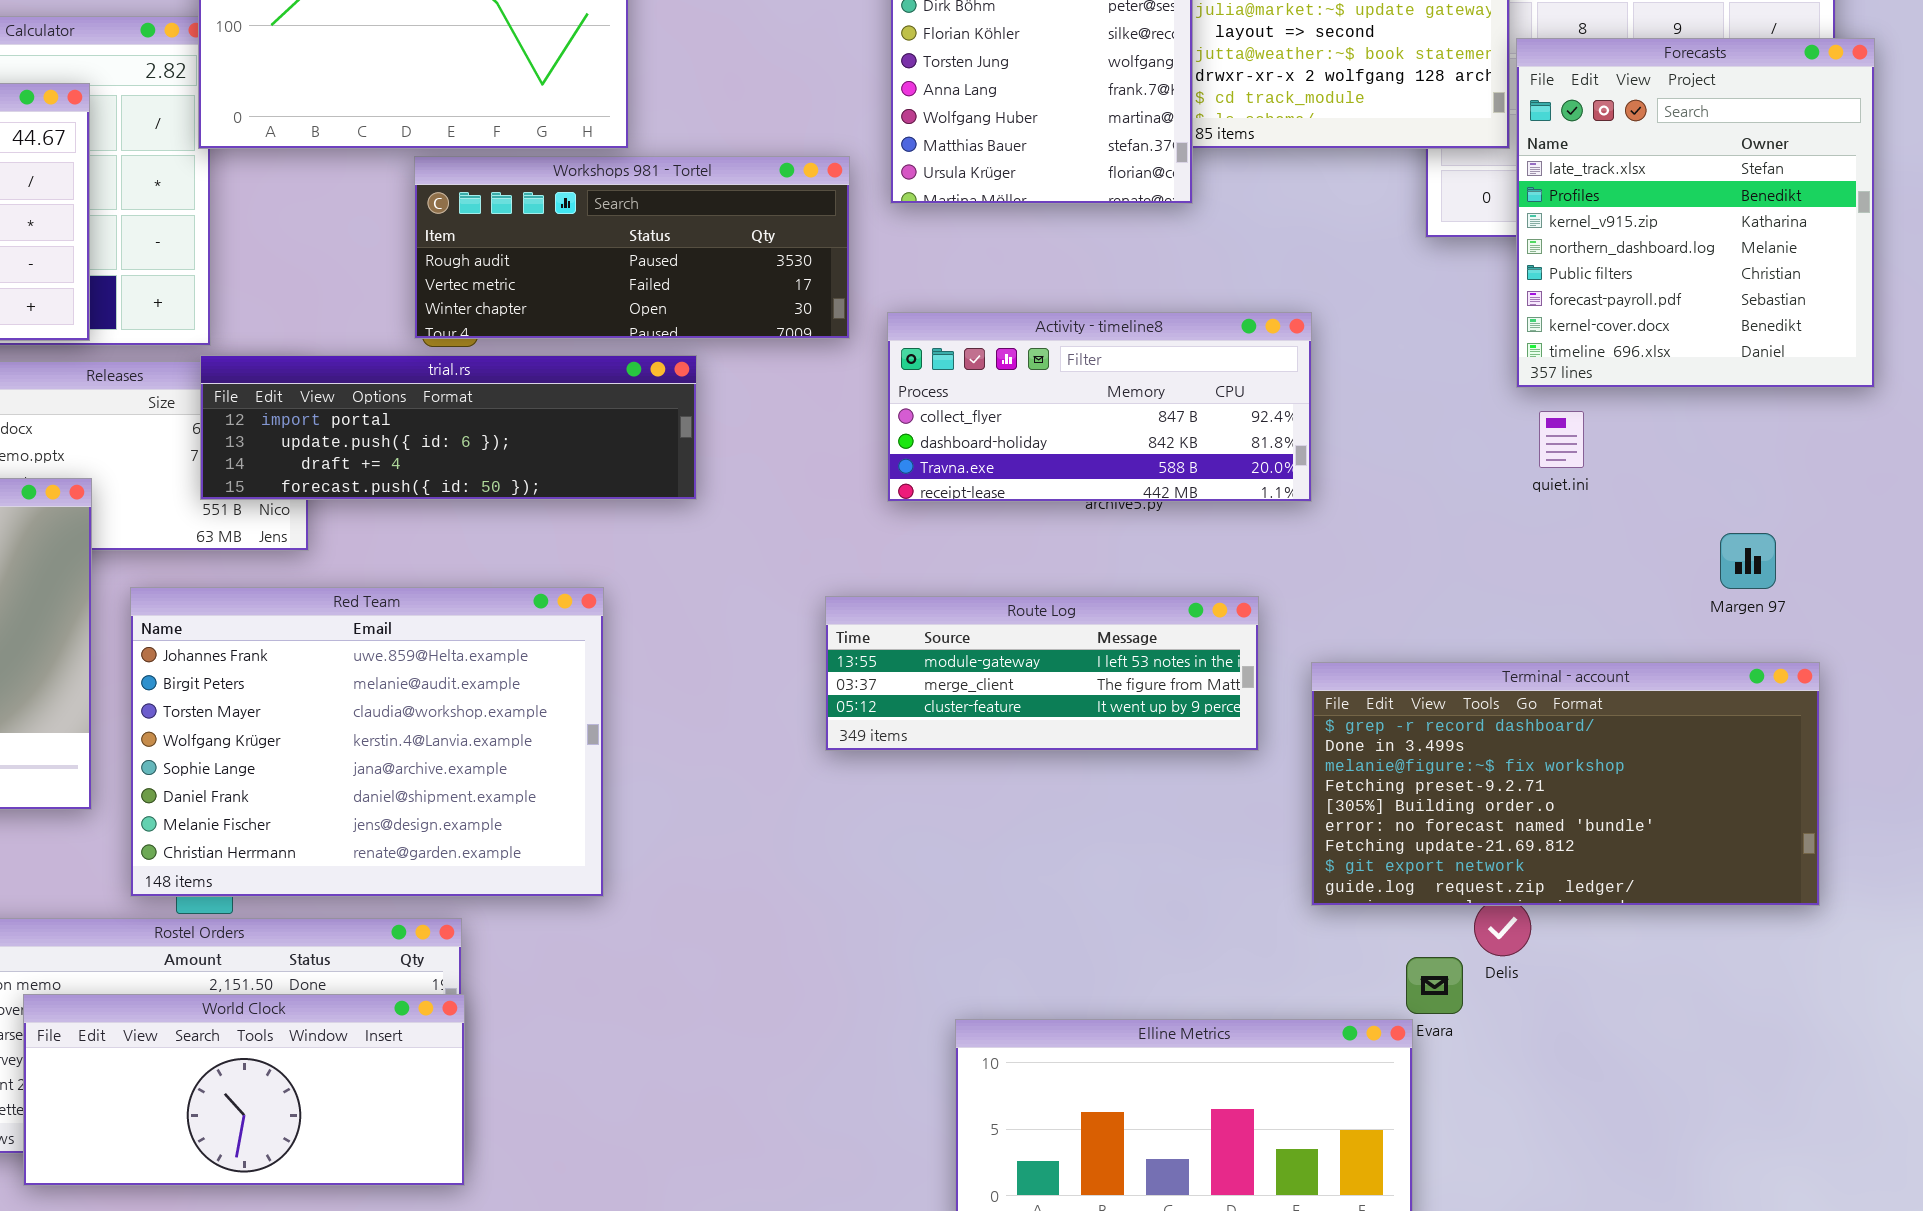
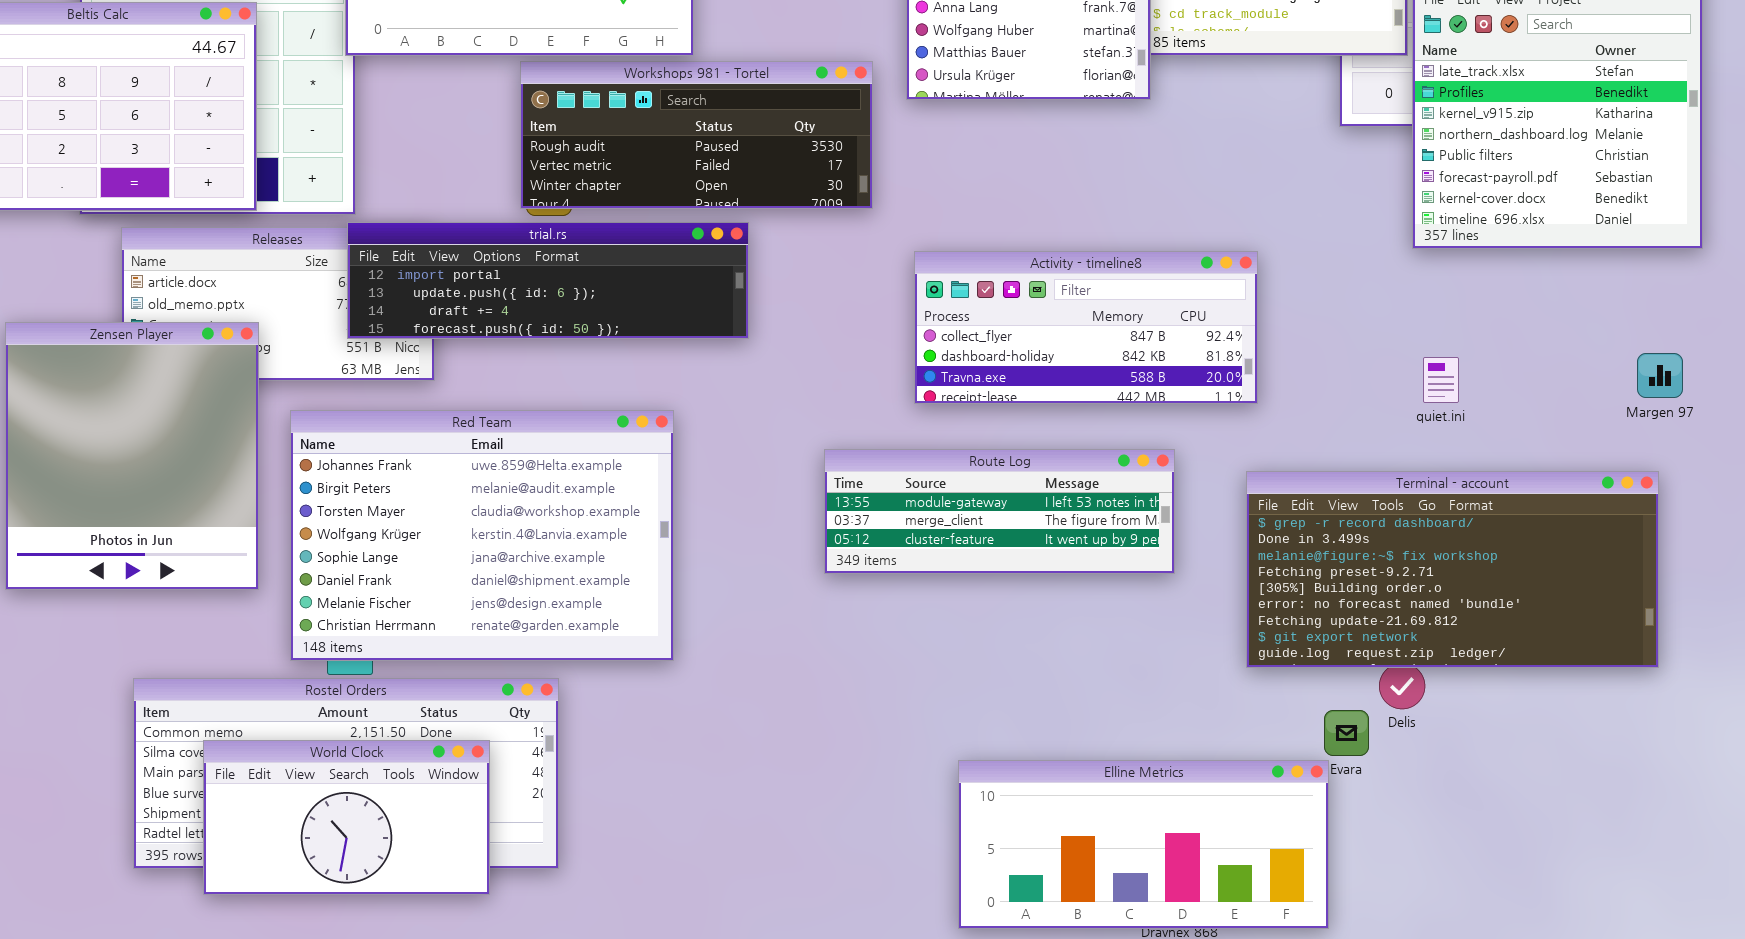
Activity - timeline8: [887,312,1312,502] -> [914,251,1258,404], moved
quiet.ini: [1539,411,1584,468] -> [1423,357,1459,403], moved
Margen 97: [1720,533,1776,589] -> [1637,353,1683,398], moved
Route Log: [825,596,1259,751] -> [824,449,1175,574], moved
World Clock: [23,994,465,1186] -> [203,740,490,895], resized

